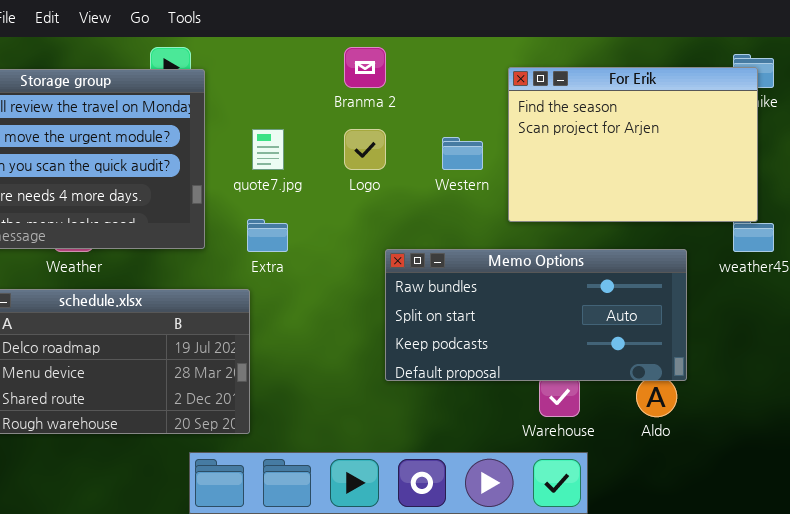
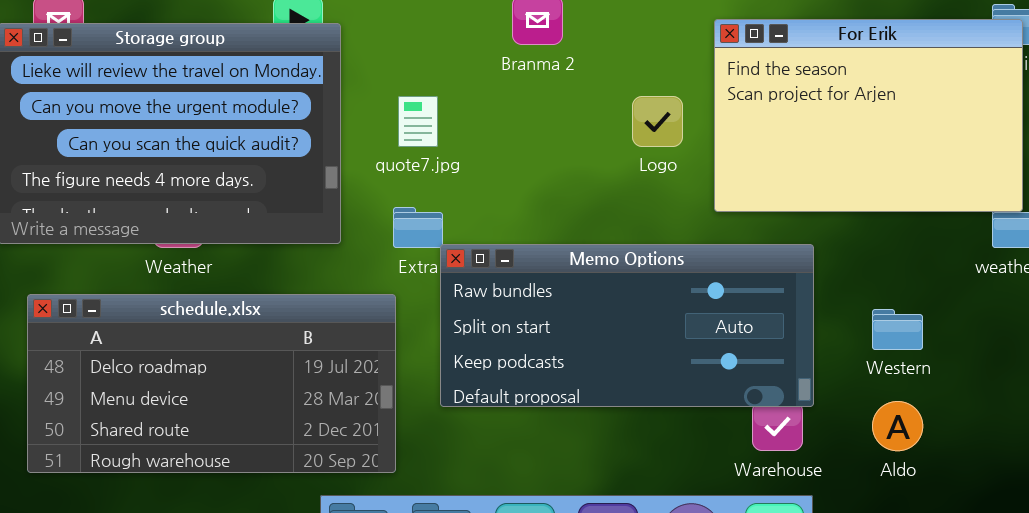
Logo: [344,129,386,170] -> [632,96,683,147], moved
Western: [442,137,483,170] -> [872,309,923,350], moved
Memo Options: [385,249,687,381] -> [440,244,814,407], moved

